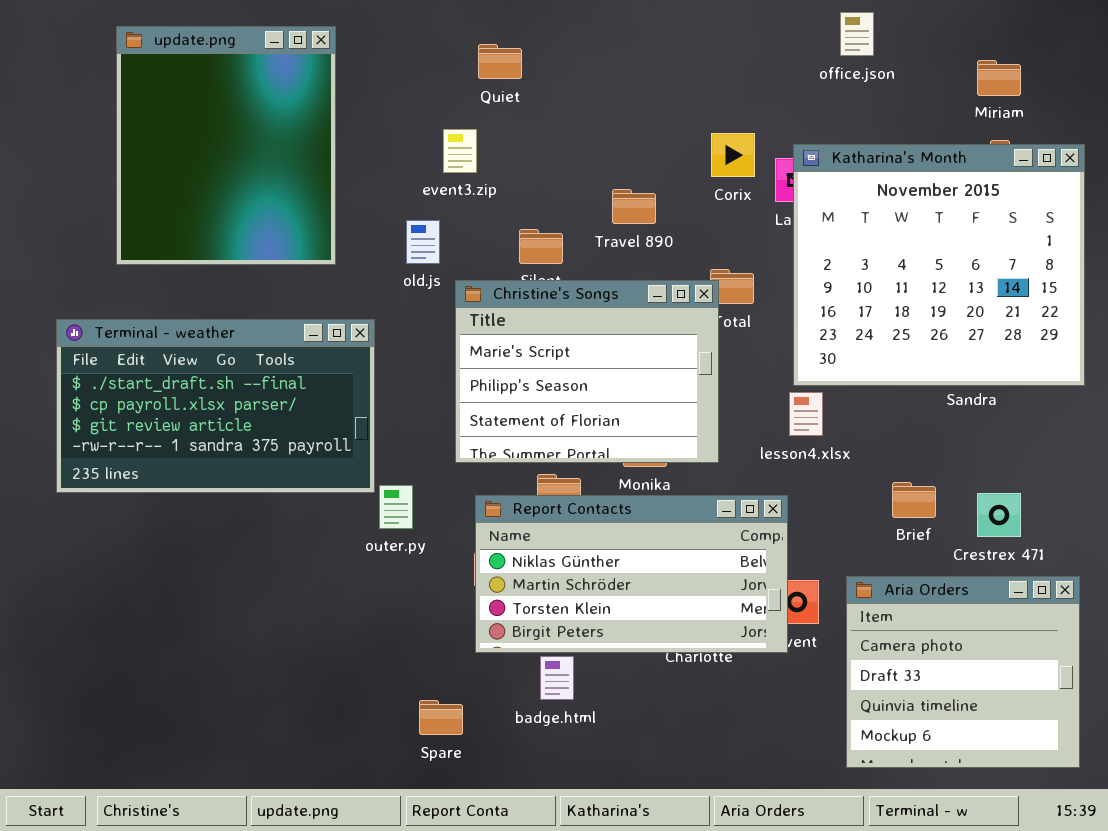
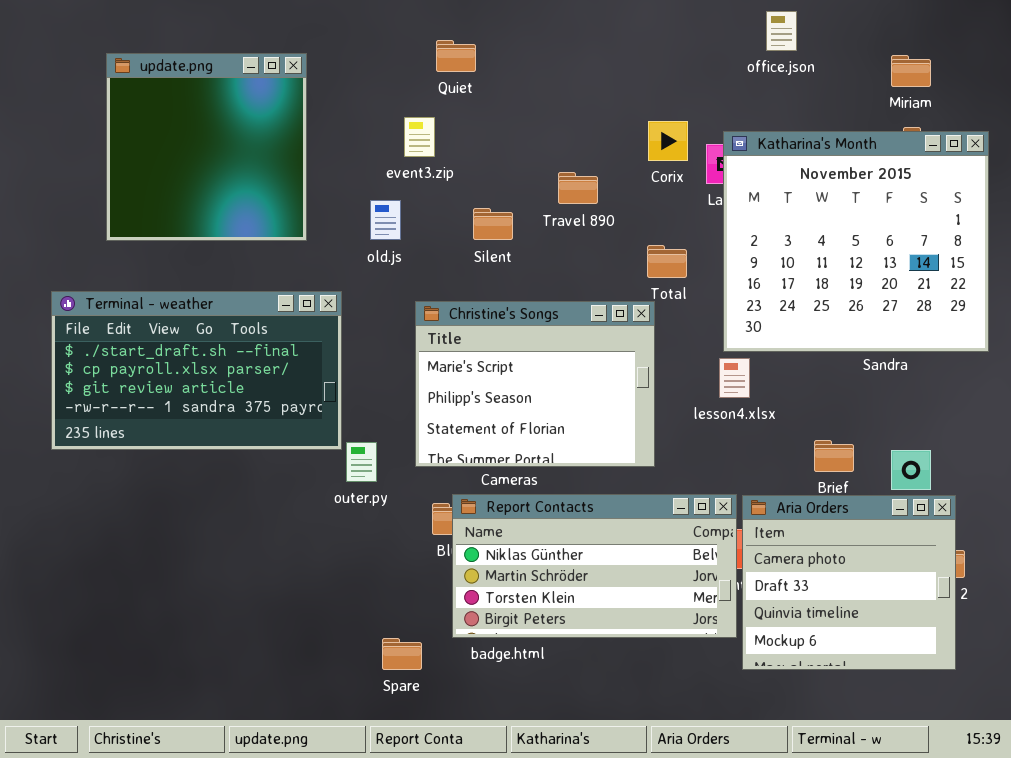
update.png: [116,26,336,265] -> [106,53,307,241], resized
Christine's Songs: [455,280,719,463] -> [415,301,655,467], moved
Report Contacts: [475,495,788,653] -> [452,494,737,638], moved
Aria Orders: [846,576,1080,768] -> [742,495,956,670], moved

